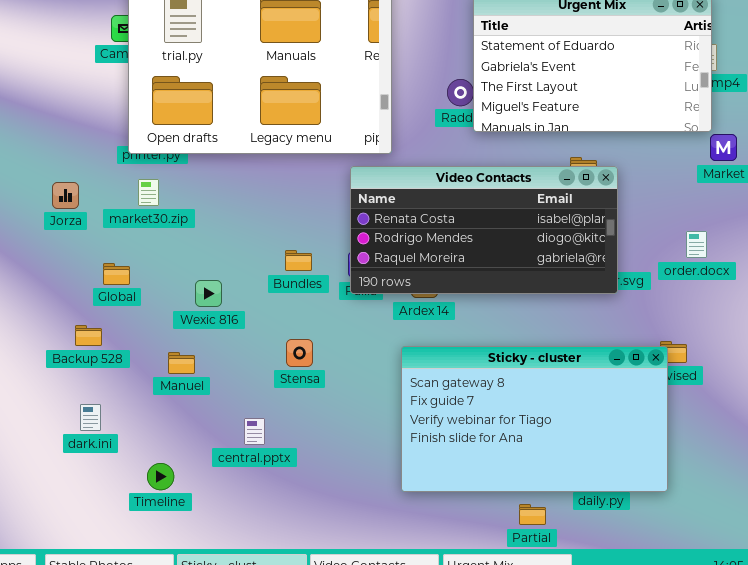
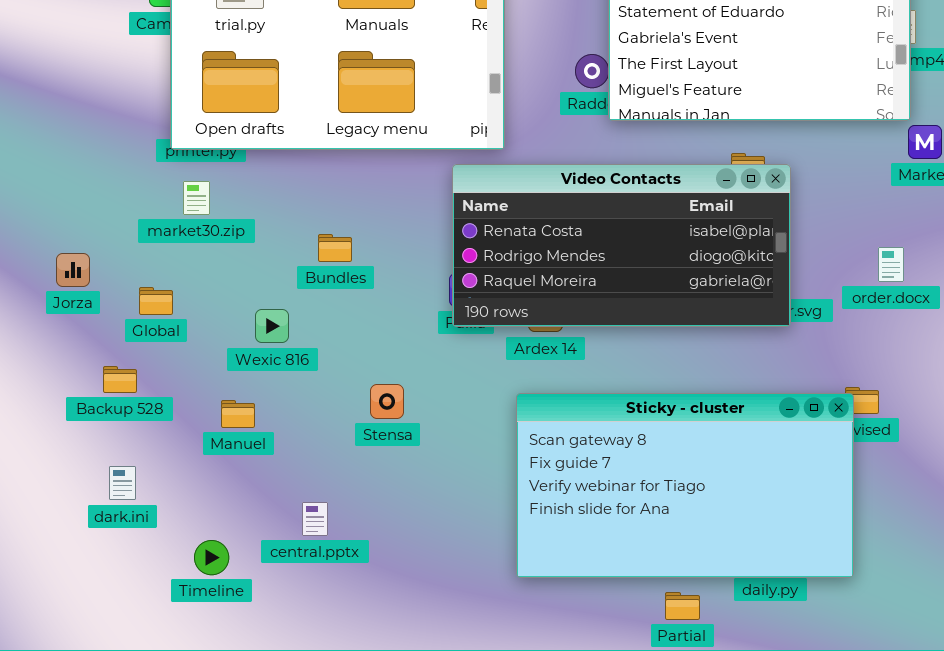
Jorza: [52,182,79,209] -> [56,253,90,287], moved
Bundles: [285,250,312,271] -> [318,234,352,262], moved
central.pptx: [244,418,265,445] -> [302,502,328,536], moved

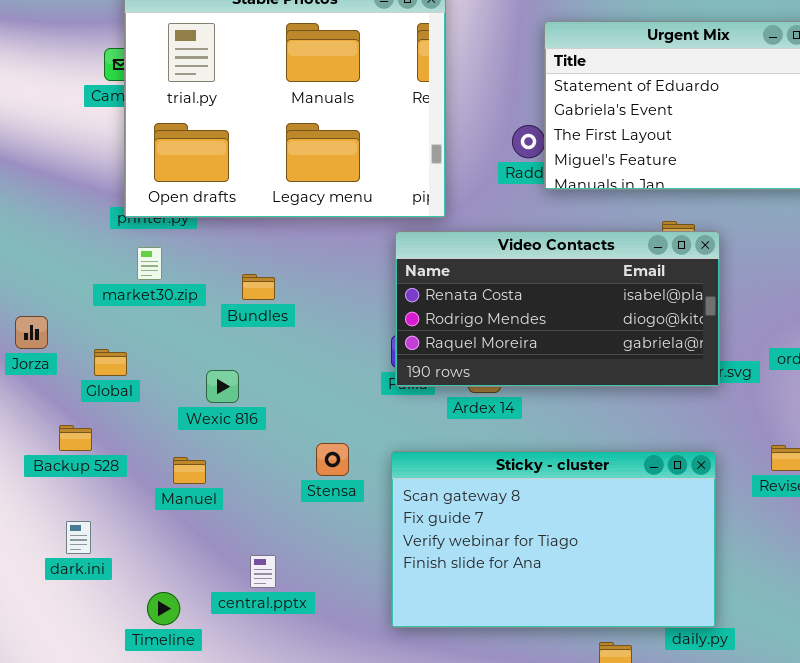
Bundles: [318,234,352,262] -> [242,274,275,300], moved
Sticky - cluster: [516,393,854,578] -> [391,451,716,628], moved

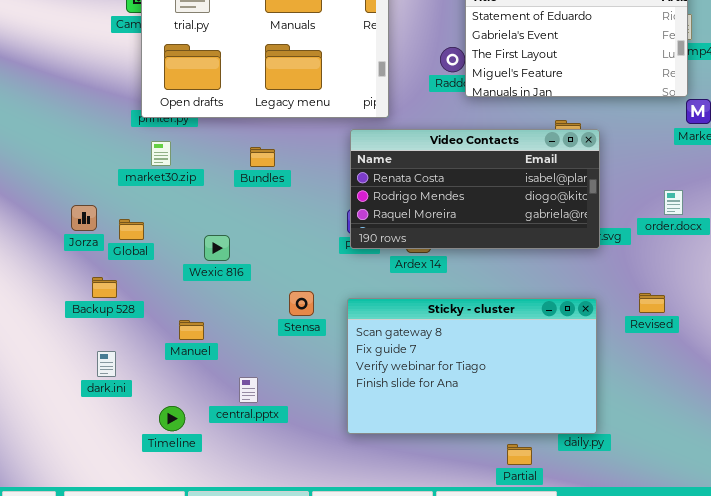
Bundles: [242,274,275,300] -> [250,147,275,167], moved
Jorza: [15,316,48,349] -> [71,205,97,231], moved
Manuel: [173,457,206,484] -> [179,320,204,340], moved

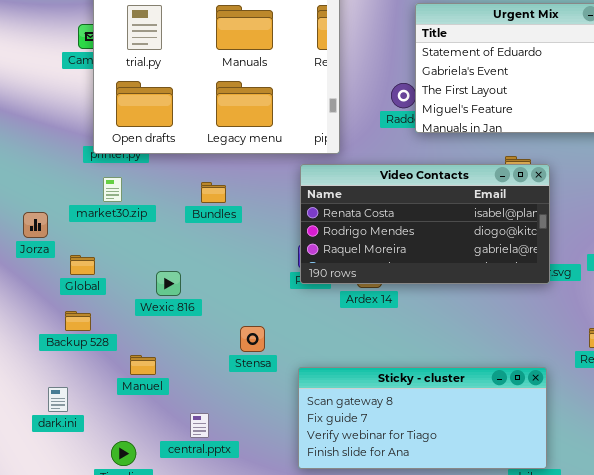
Jorza: [71,205,97,231] -> [23,212,48,238], moved
Backup 528: [92,277,117,298] -> [65,311,91,331], moved
Sticky - cluster: [347,298,597,434] -> [298,367,547,469], resized

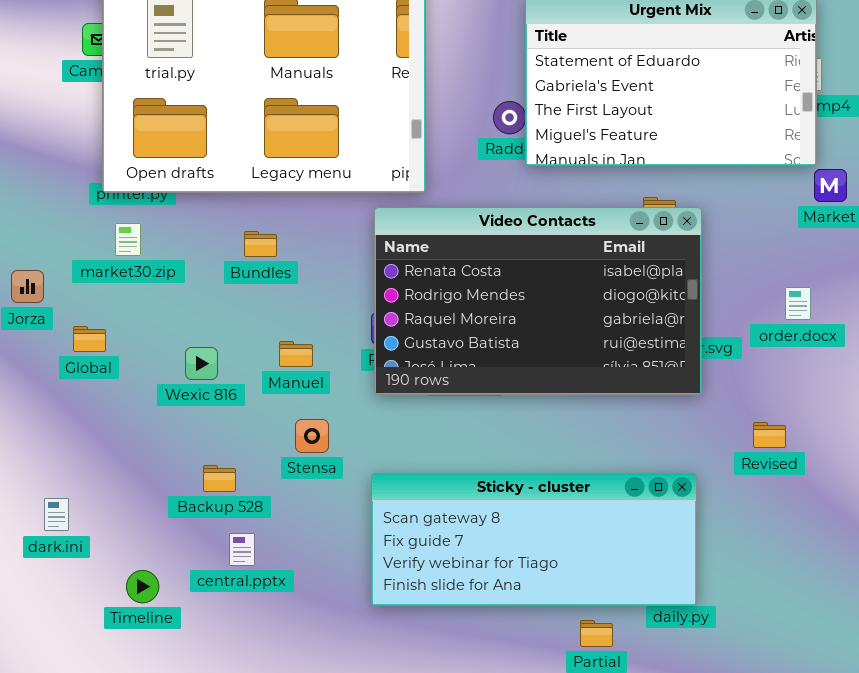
Video Contacts: [300,164,550,284] -> [374,207,702,395], resized
Backup 528: [65,311,91,331] -> [203,465,236,492], moved
Manuel: [130,355,156,375] -> [279,341,313,367], moved

